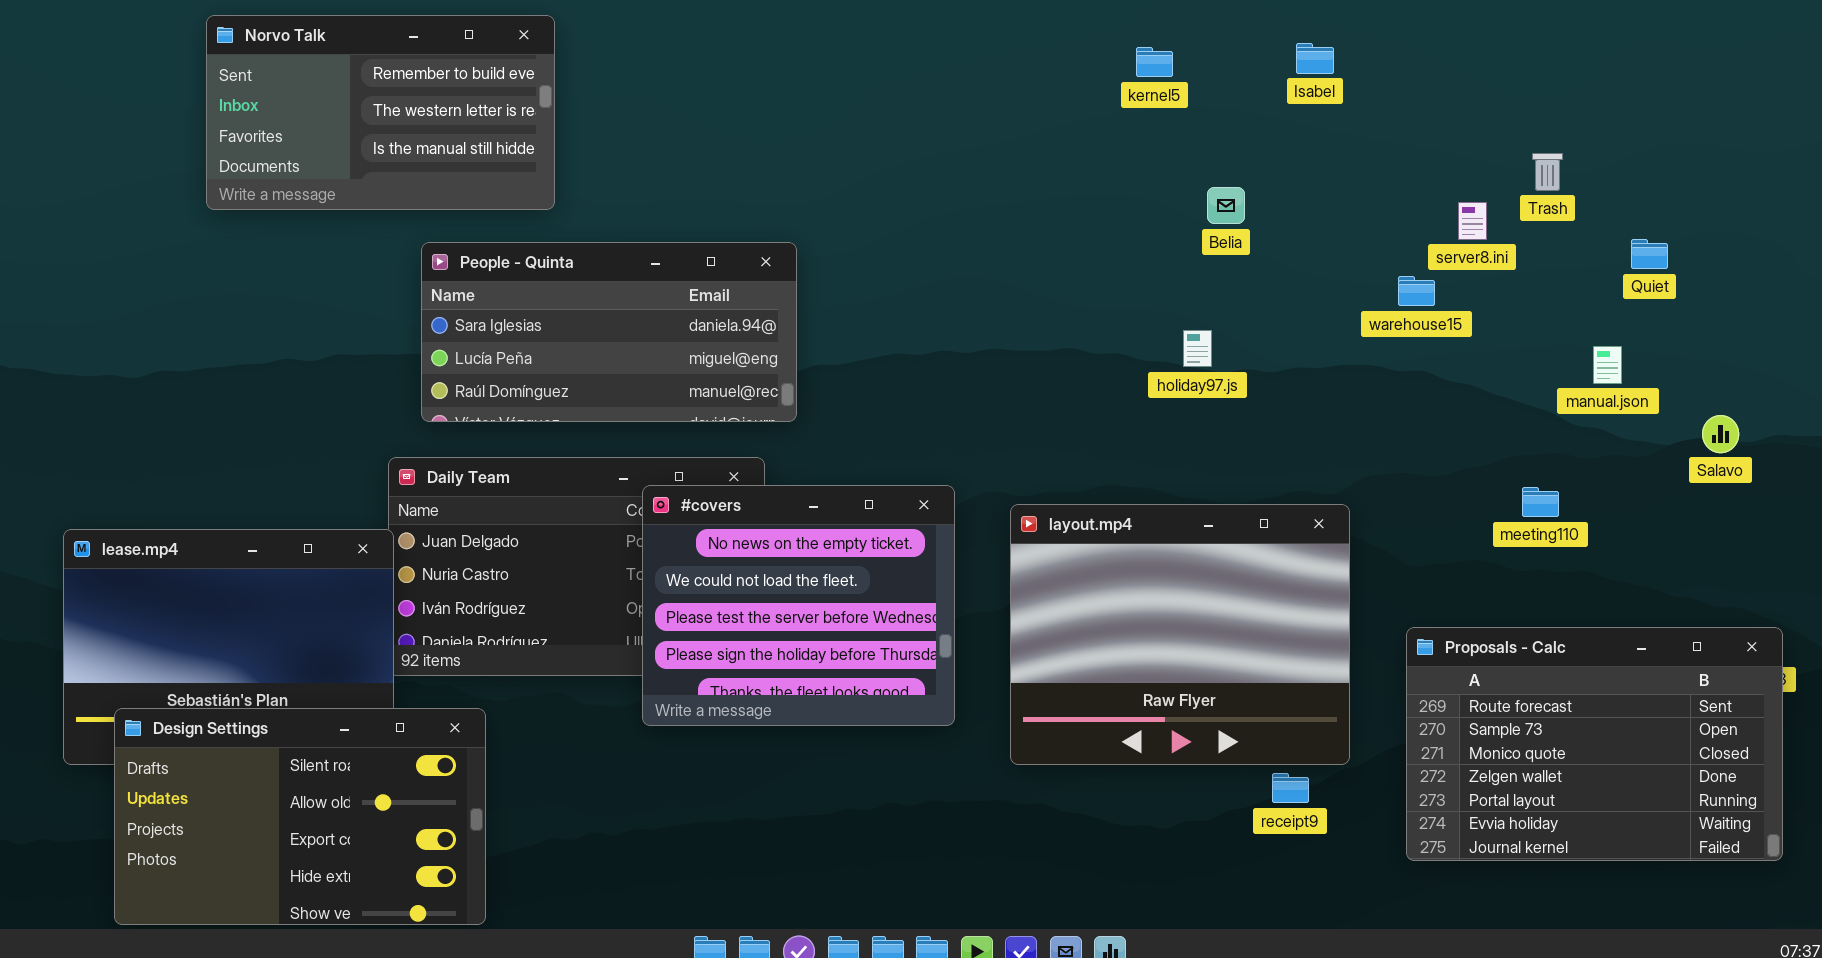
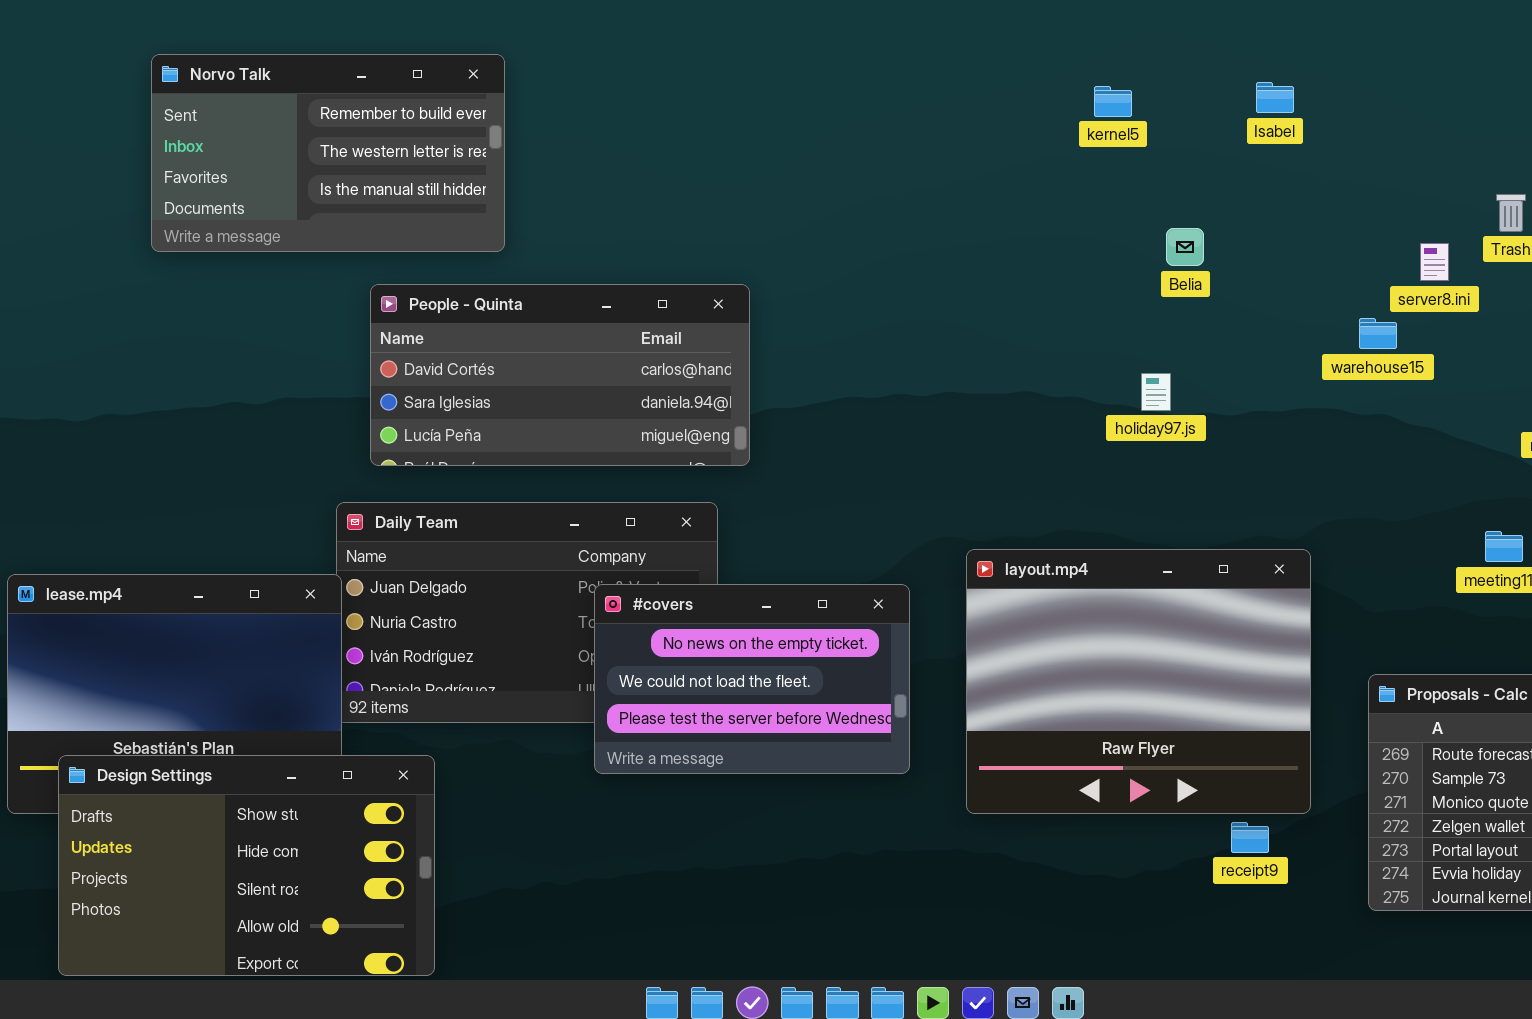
People - Quinta: [421,242,797,422] -> [370,284,750,466], scrolled up 1 row
#covers: [642,485,955,726] -> [594,584,910,774], resized
Design Settings: [114,708,486,925] -> [58,755,435,976], scrolled up 2 rows

